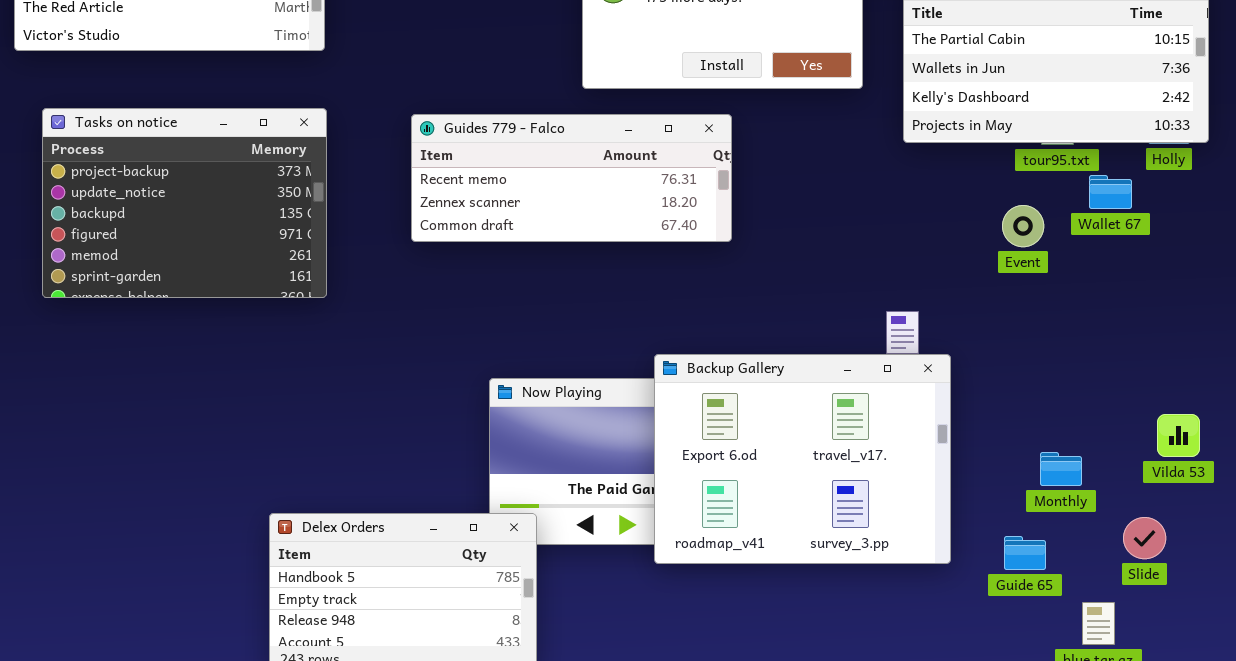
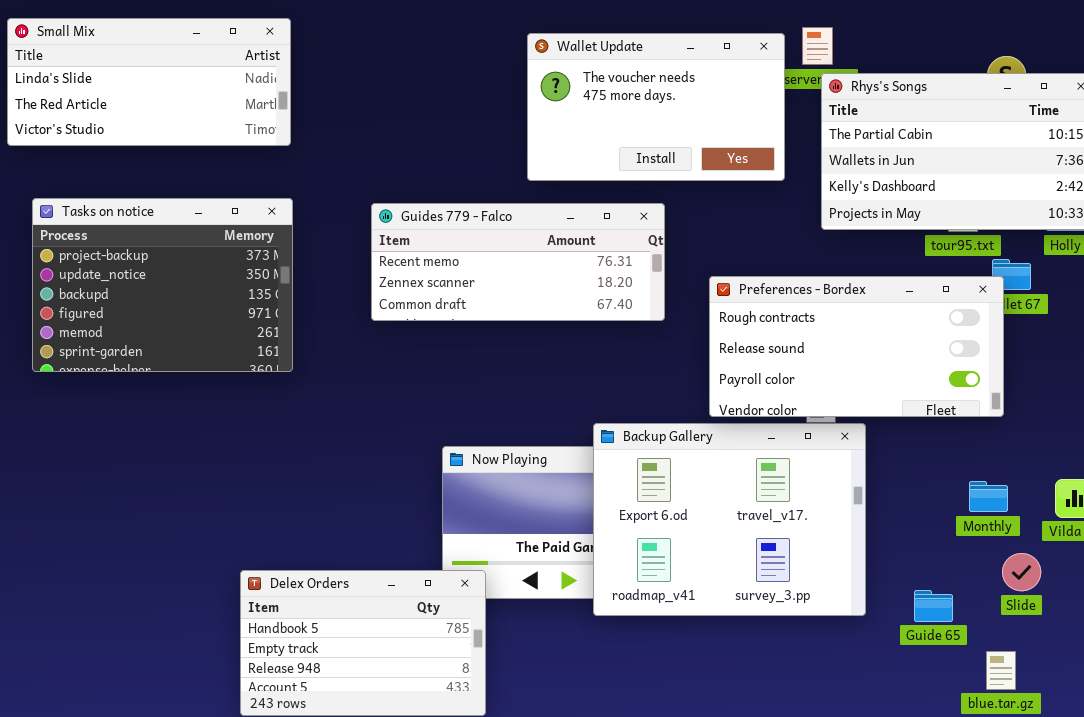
Preferences - Bordex: none -> [709,276,1004,417], opened
Monthly: [1040,452,1082,486] -> [969,481,1008,512], moved
Slide: [1123,517,1166,559] -> [1002,553,1041,591], moved

